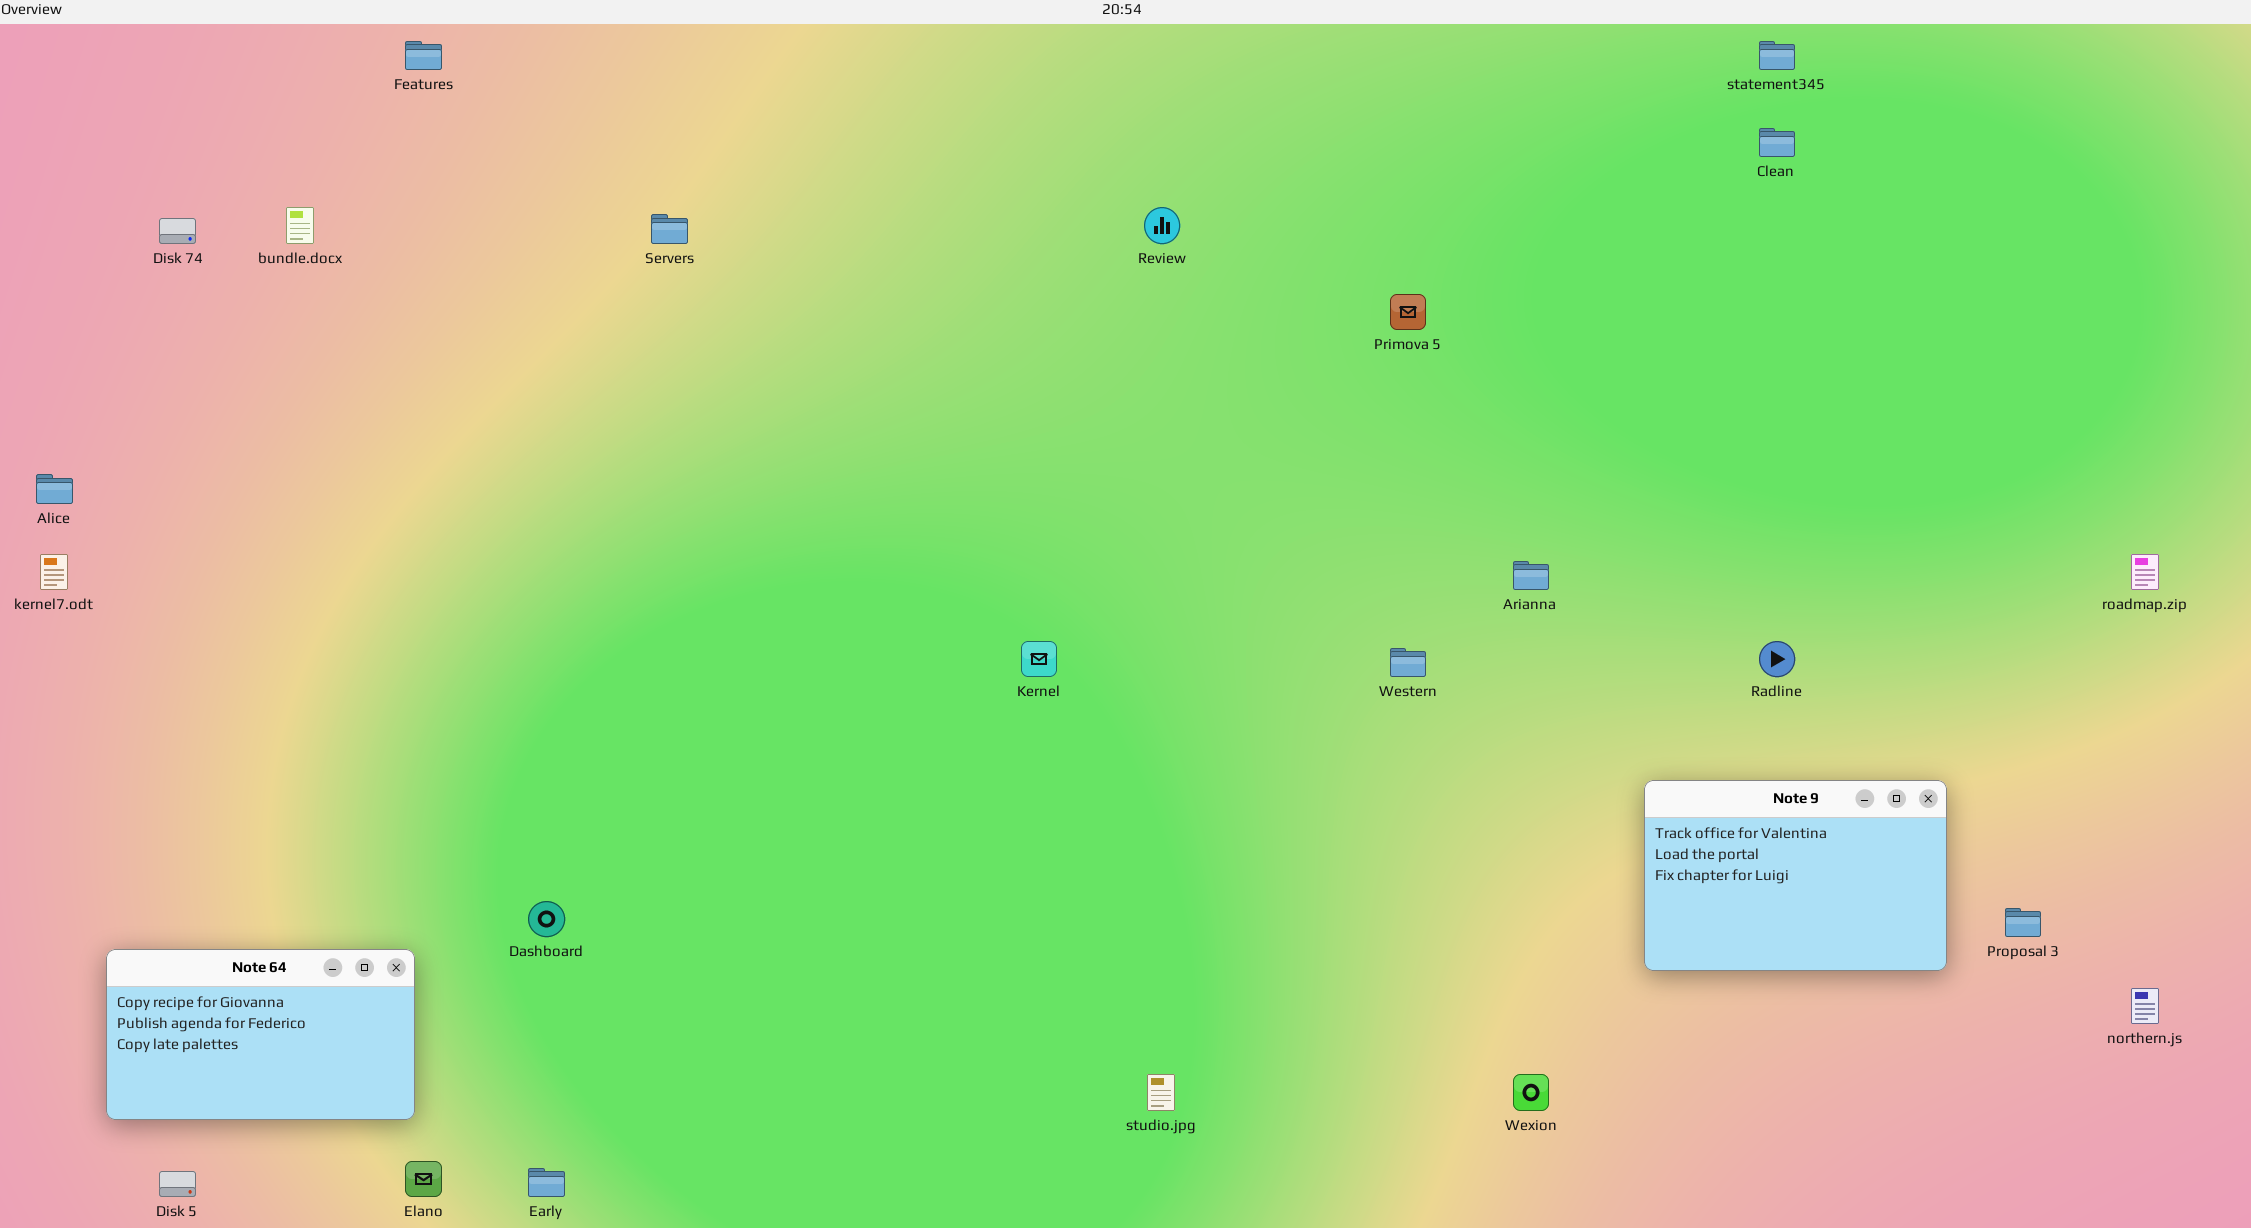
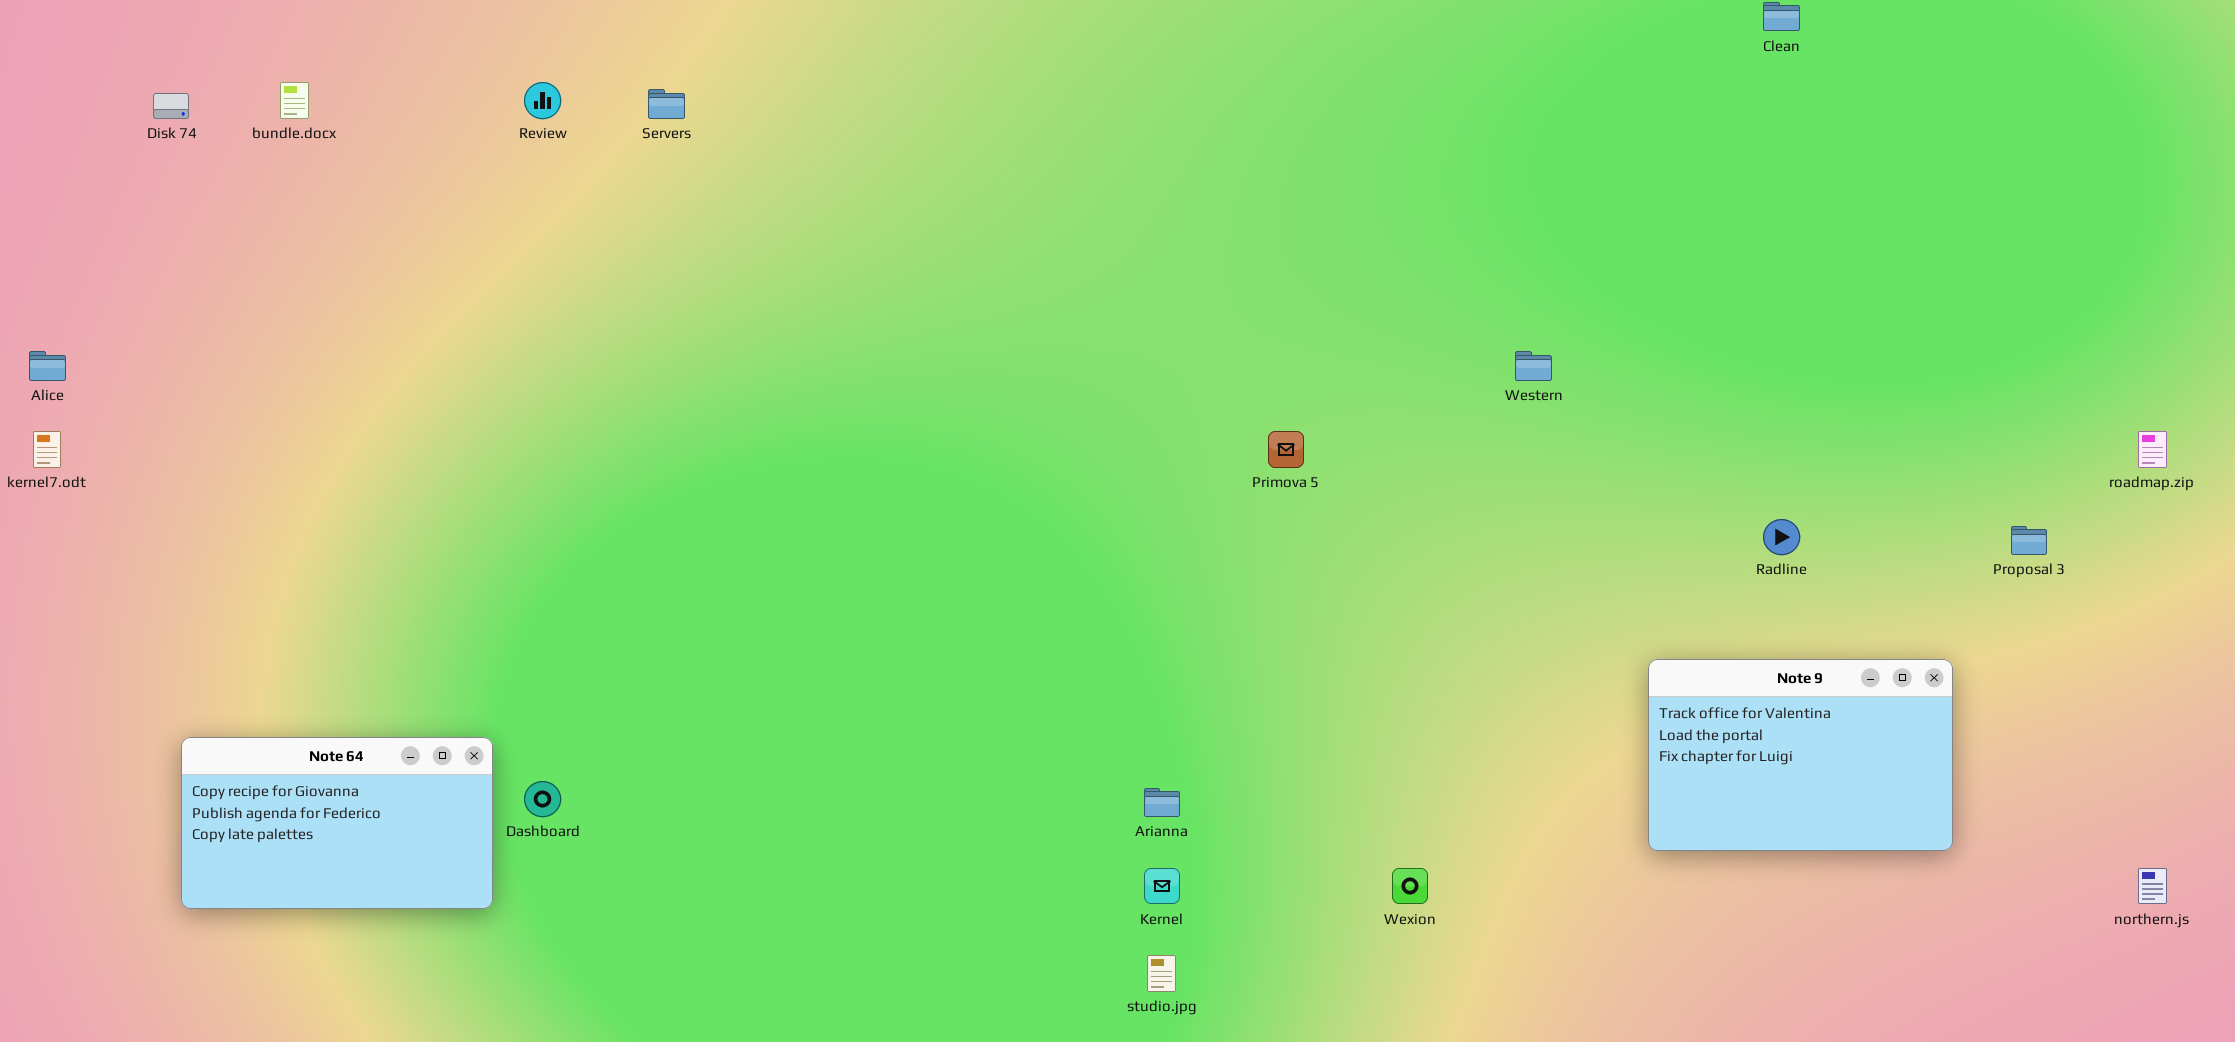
Review: [1144,207,1180,244] -> [524,82,561,119], moved
Primova 5: [1390,294,1426,330] -> [1268,431,1304,468], moved
Arianna: [1513,561,1549,590] -> [1144,788,1180,817], moved
Kernel: [1021,641,1057,677] -> [1144,868,1180,904], moved
Western: [1390,648,1426,677] -> [1515,351,1552,381], moved
Proposal 3: [2005,908,2041,937] -> [2011,526,2047,555], moved
Note 64: [106,949,415,1120] -> [181,737,493,909], moved
Wexion: [1513,1074,1549,1111] -> [1392,868,1428,904], moved

